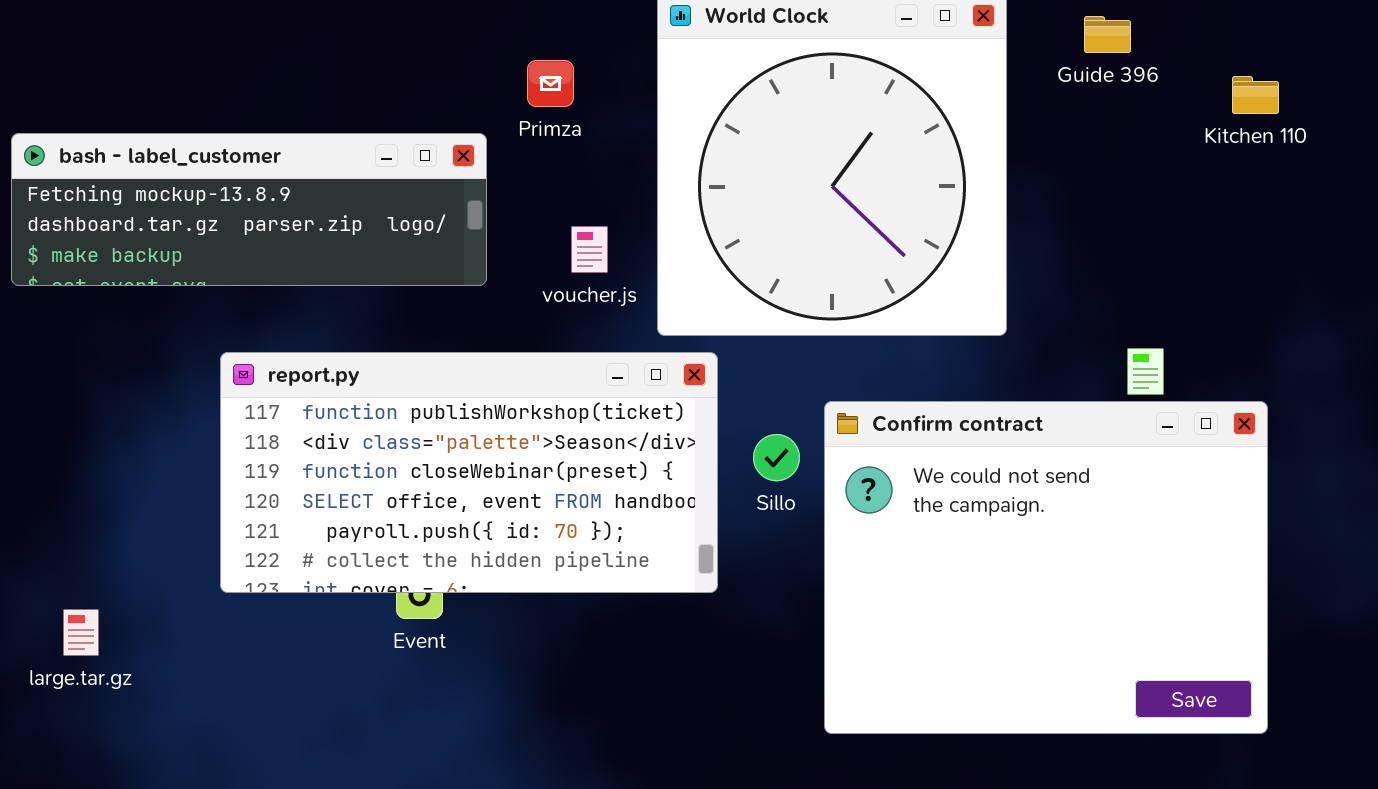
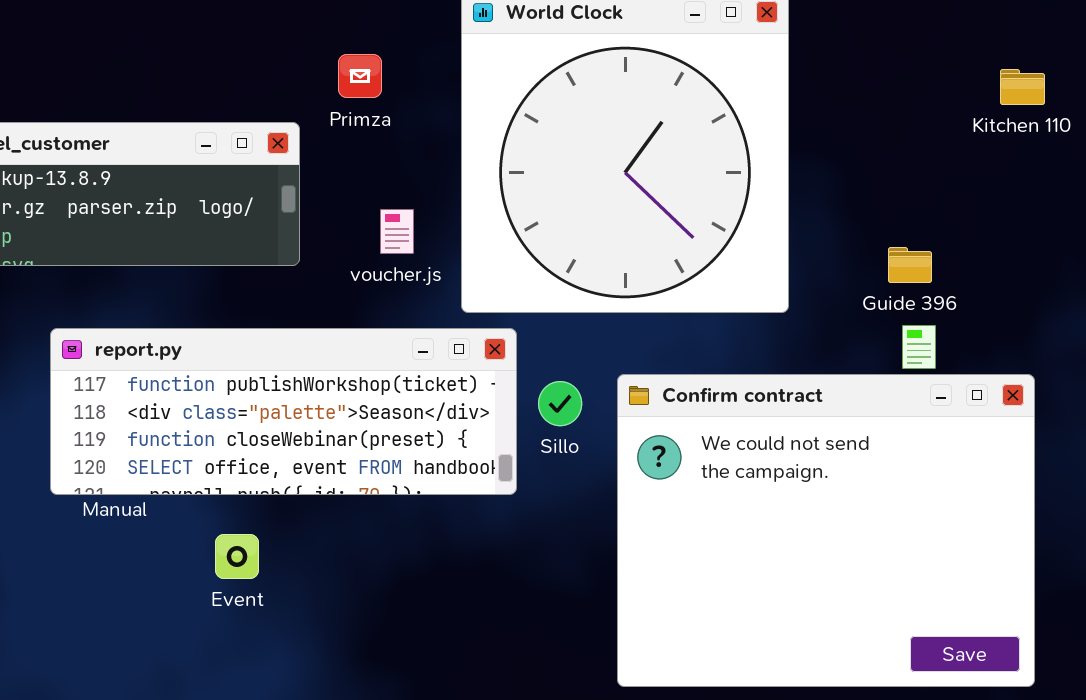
Guide 396: [1084,16,1131,53] -> [888,247,932,283], moved
report.py: [220,352,718,593] -> [50,328,517,495], resized
Sillo: [753,434,800,481] -> [538,381,582,426], moved

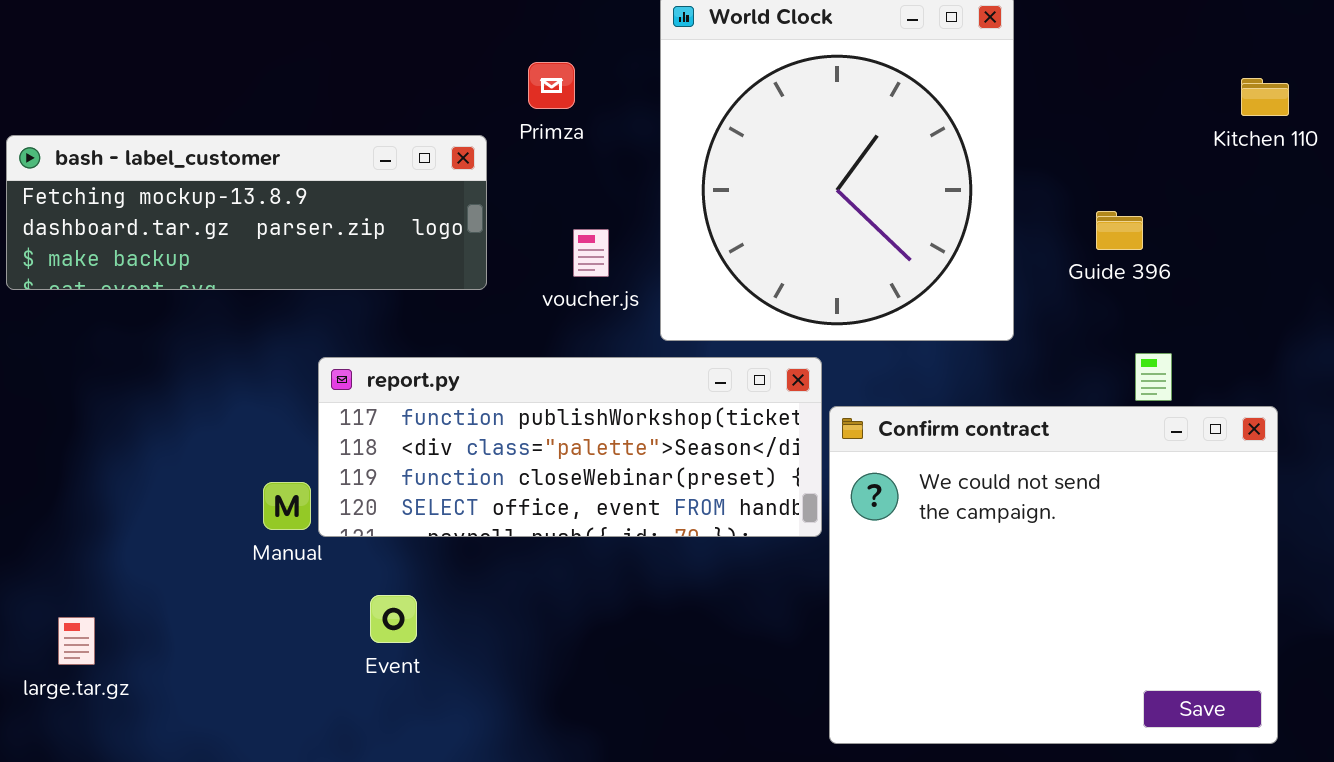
Guide 396: [888,247,932,283] -> [1096,211,1143,250], moved
report.py: [50,328,517,495] -> [318,357,822,537], moved
Event: [215,534,259,579] -> [370,595,417,643], moved

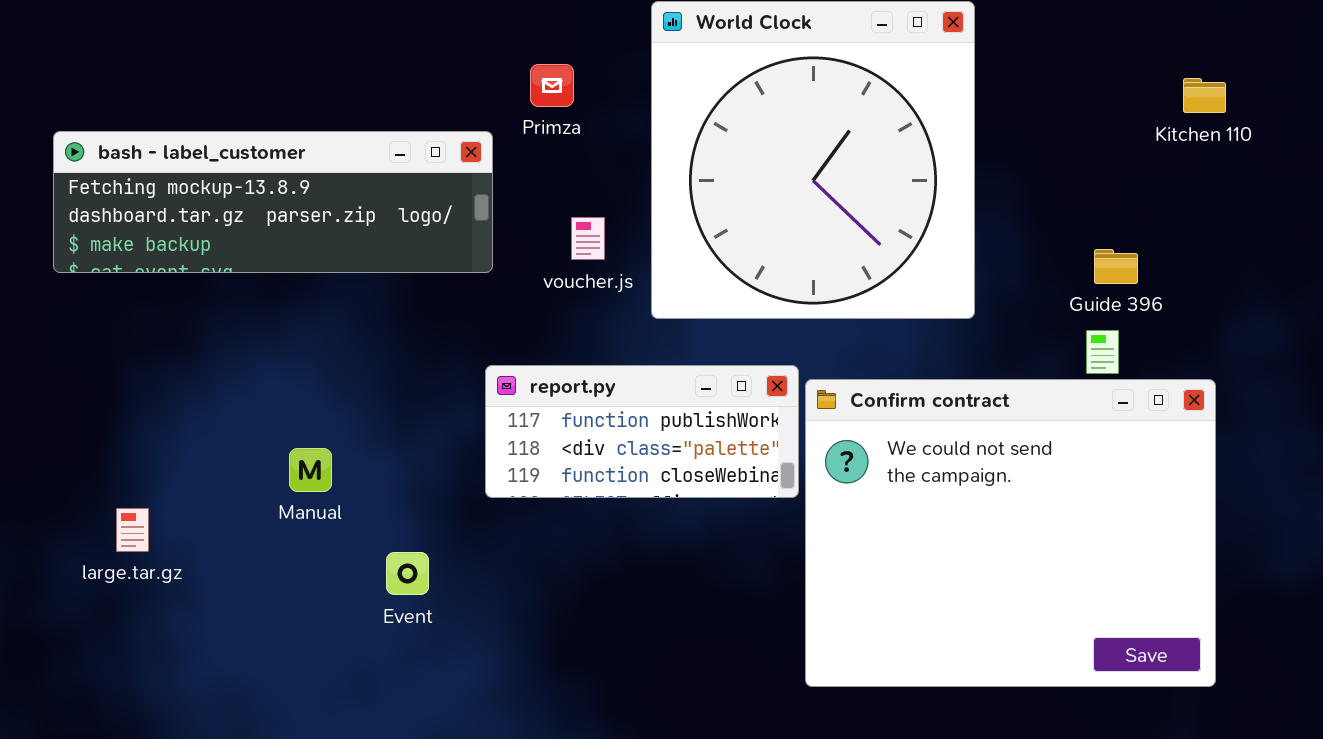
Guide 396: [1096,211,1143,250] -> [1094,249,1138,284], moved
report.py: [318,357,822,537] -> [485,365,799,498], resized
large.tar.gz: [58,617,95,665] -> [116,508,149,552], moved

